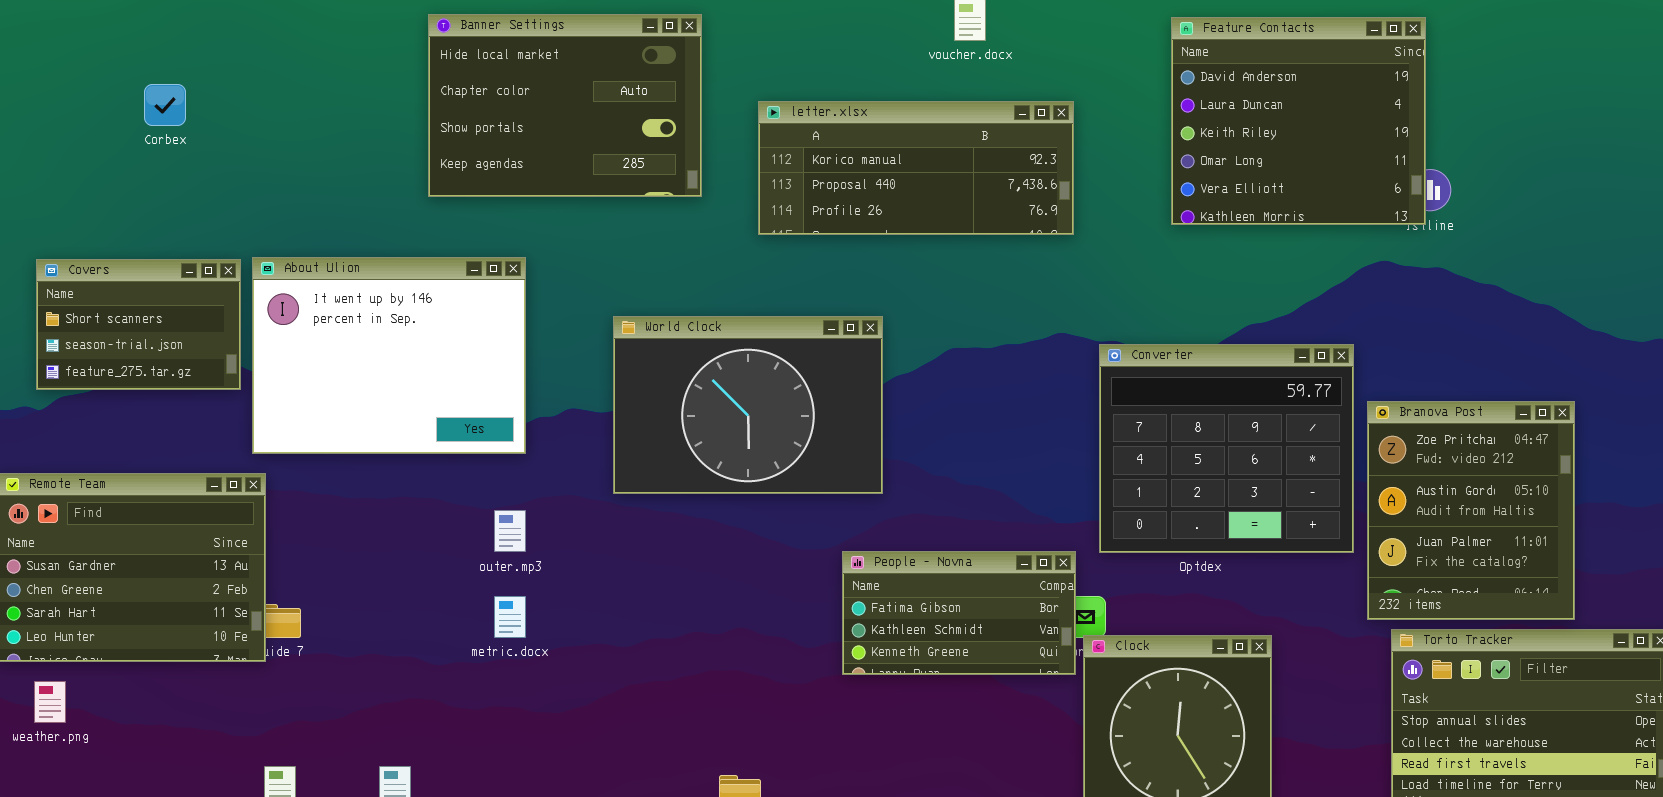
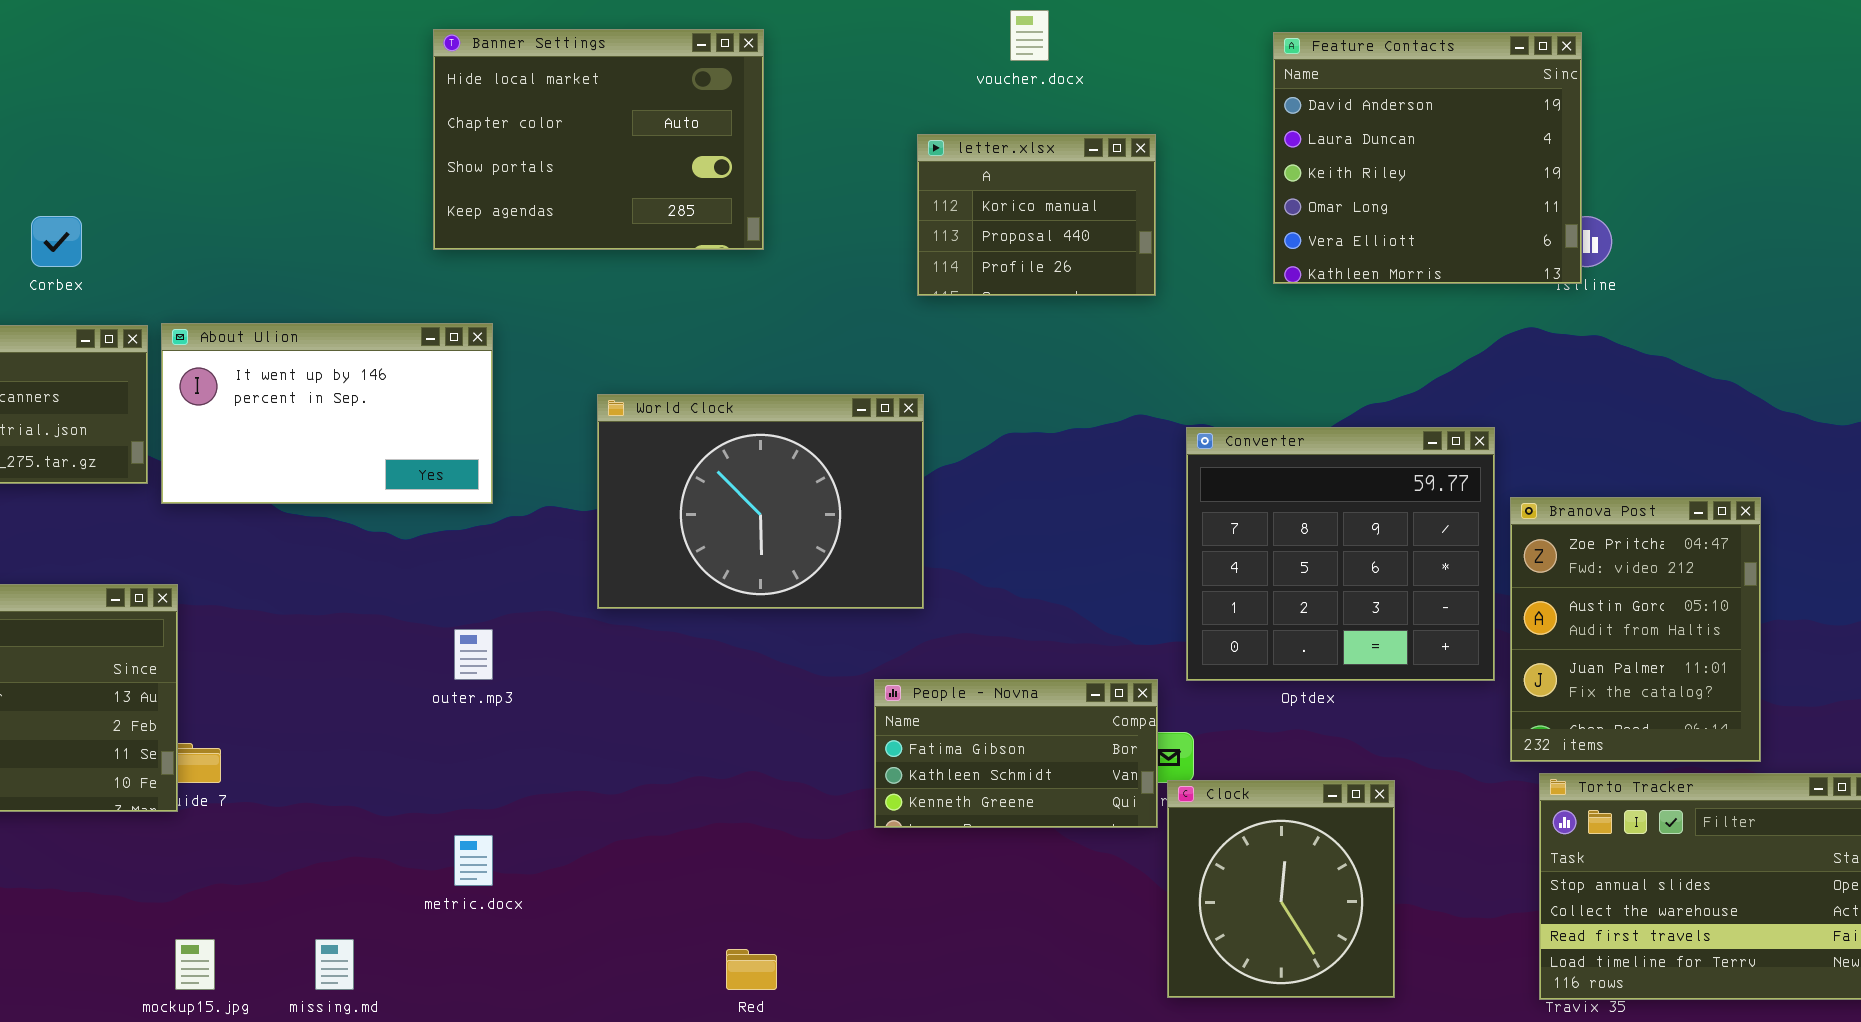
Banner Settings: [428,14,702,197] -> [433,29,764,250], moved
Corbex: [144,84,186,126] -> [31,216,82,267], moved
letter.xlsx: [758,101,1074,235] -> [917,134,1156,296], resized
About Ulion: [252,257,526,454] -> [161,323,493,504], resized
metric.docx: [494,596,526,638] -> [454,835,493,886], moved

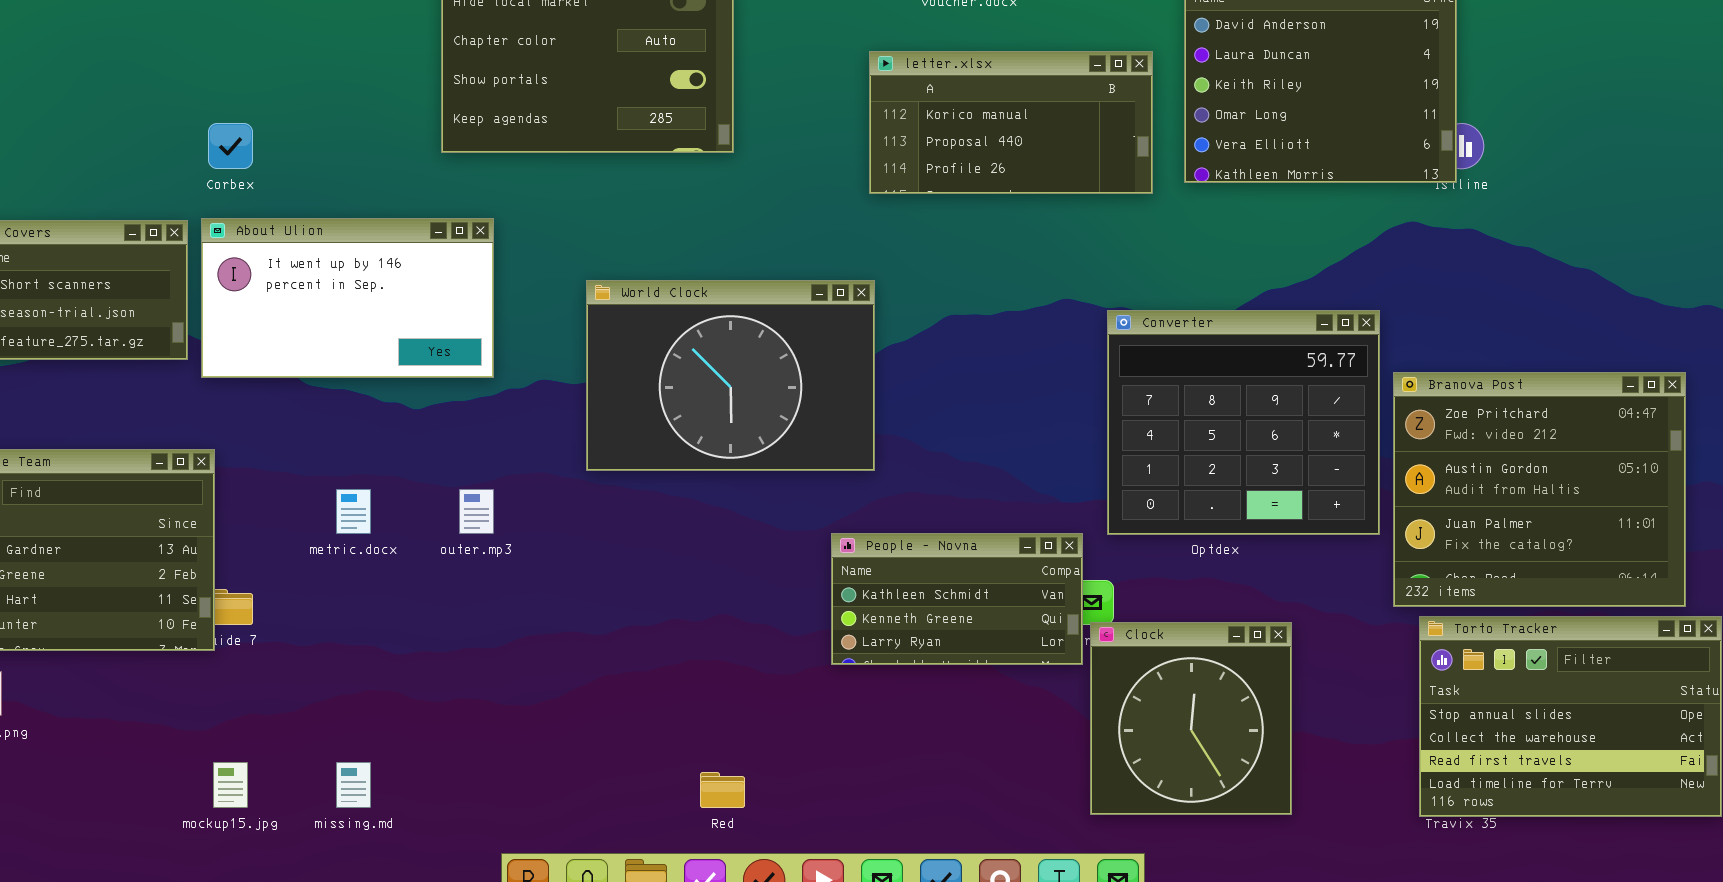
letter.xlsx: [917,134,1156,296] -> [869,51,1153,194], resized
Corbex: [31,216,82,267] -> [208,123,253,169], moved
Branova Post: [1510,497,1761,762] -> [1393,372,1686,607], resized
People - Novna: [874,679,1158,828] -> [831,533,1083,665], scrolled down 1 row
metric.docx: [454,835,493,886] -> [336,489,371,534], moved

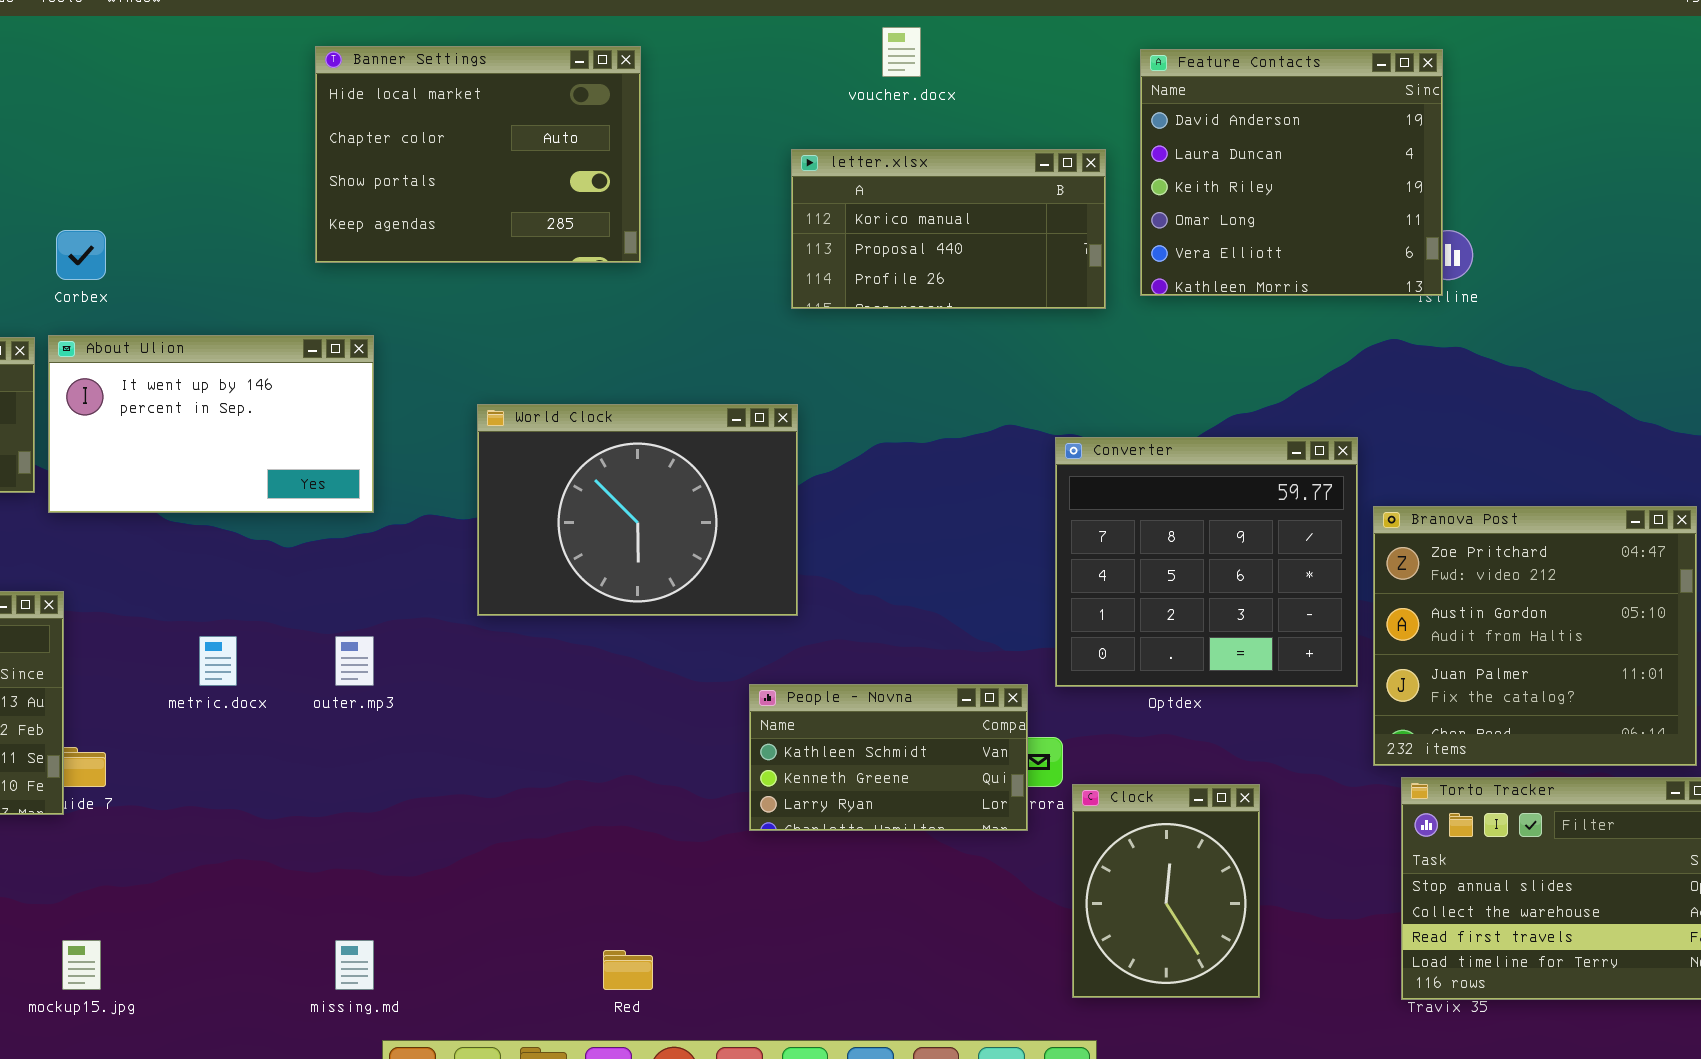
Clock: [1090,622,1292,815] -> [1072,784,1260,998], resized
missing.md: [336,762,371,808] -> [335,940,374,990], moved

